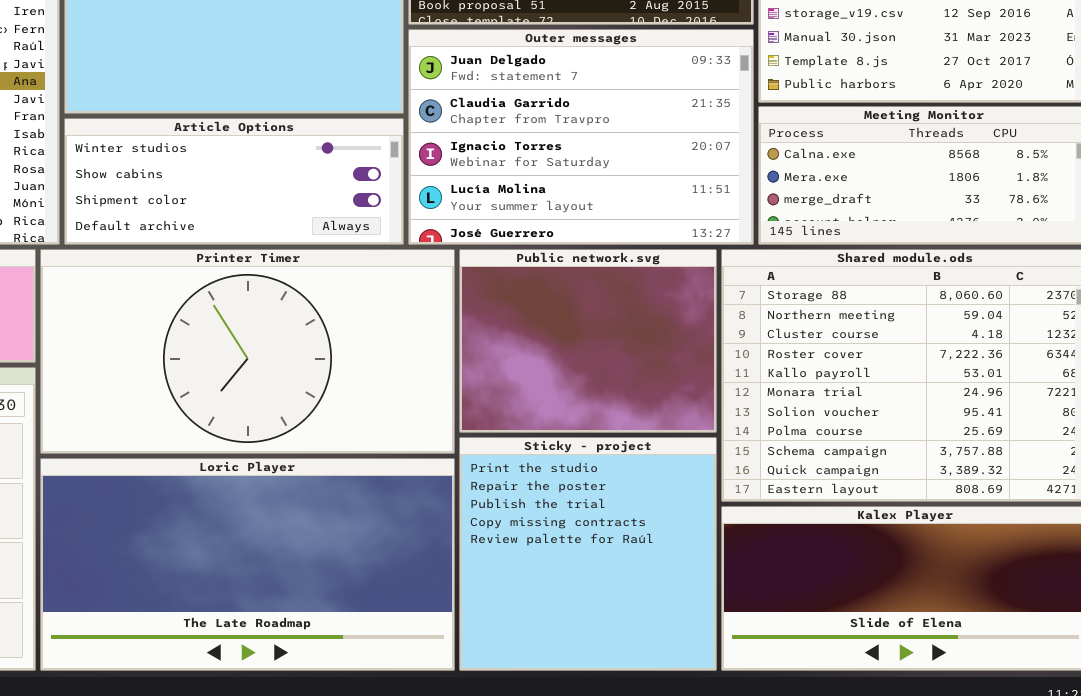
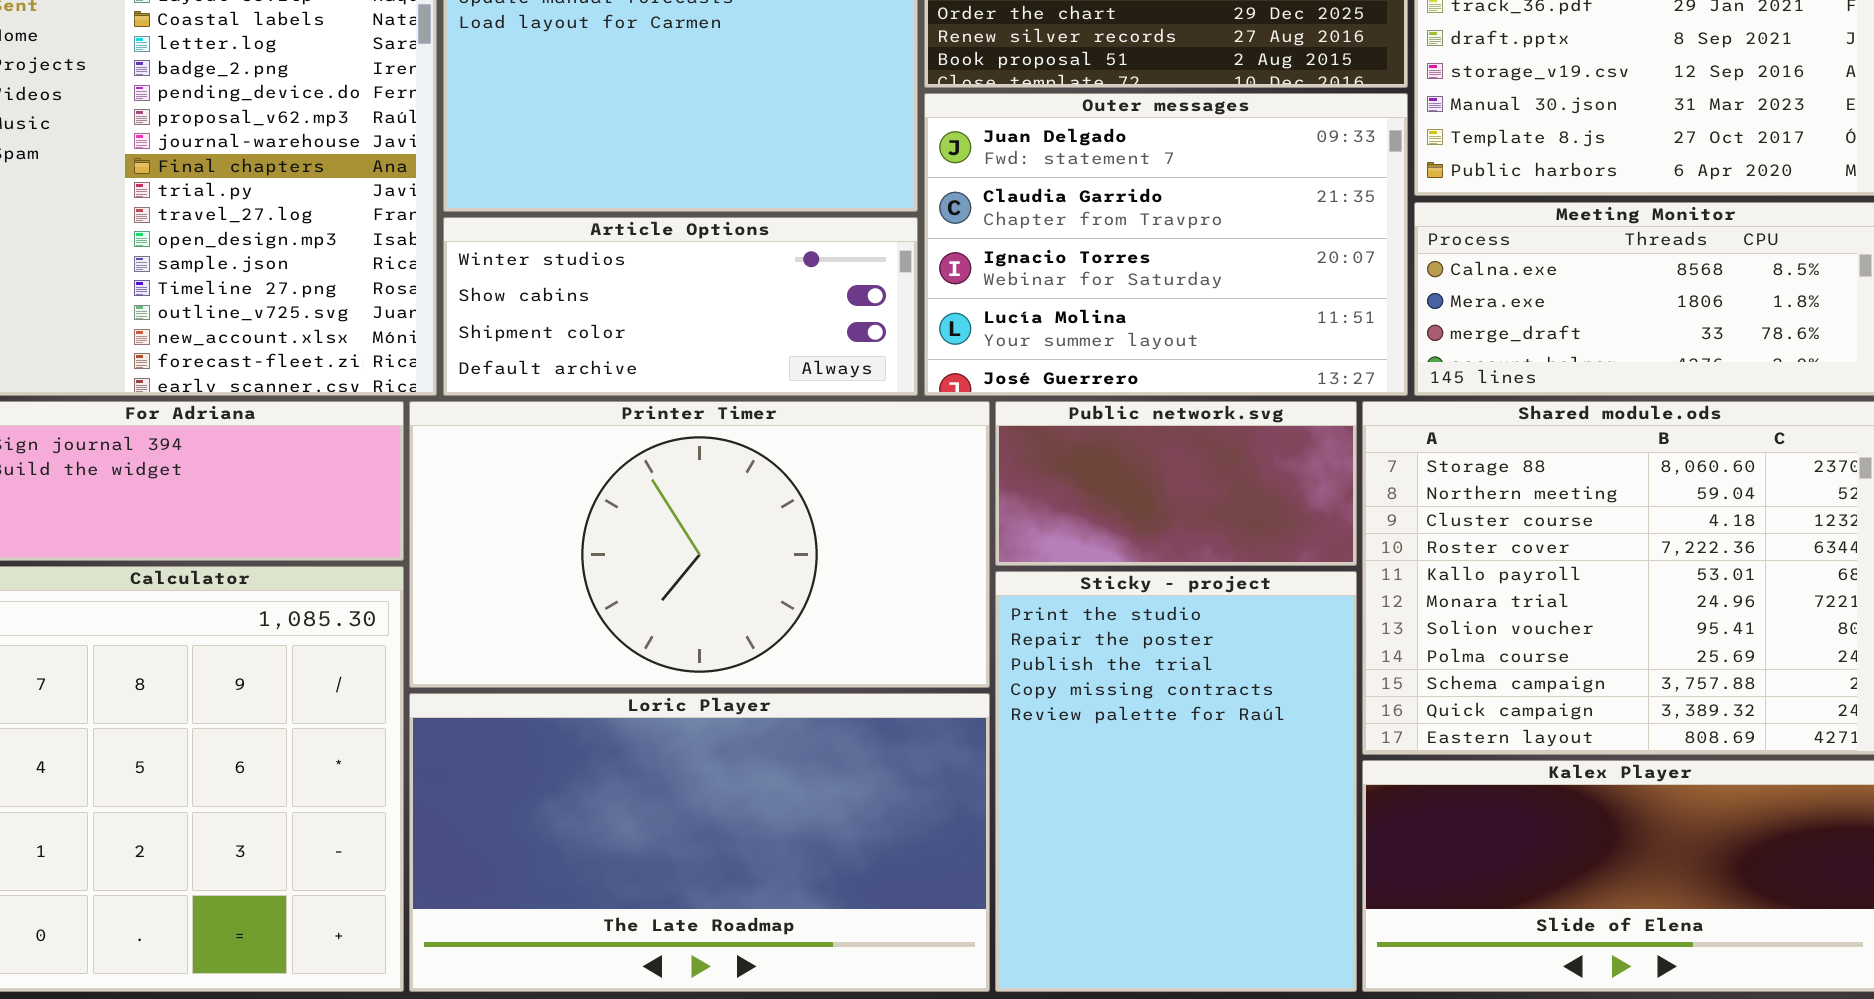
Public network.svg: [459,249,717,433] -> [995,401,1357,566], resized
Sticky - project: [459,437,717,671] -> [995,571,1357,992], resized

